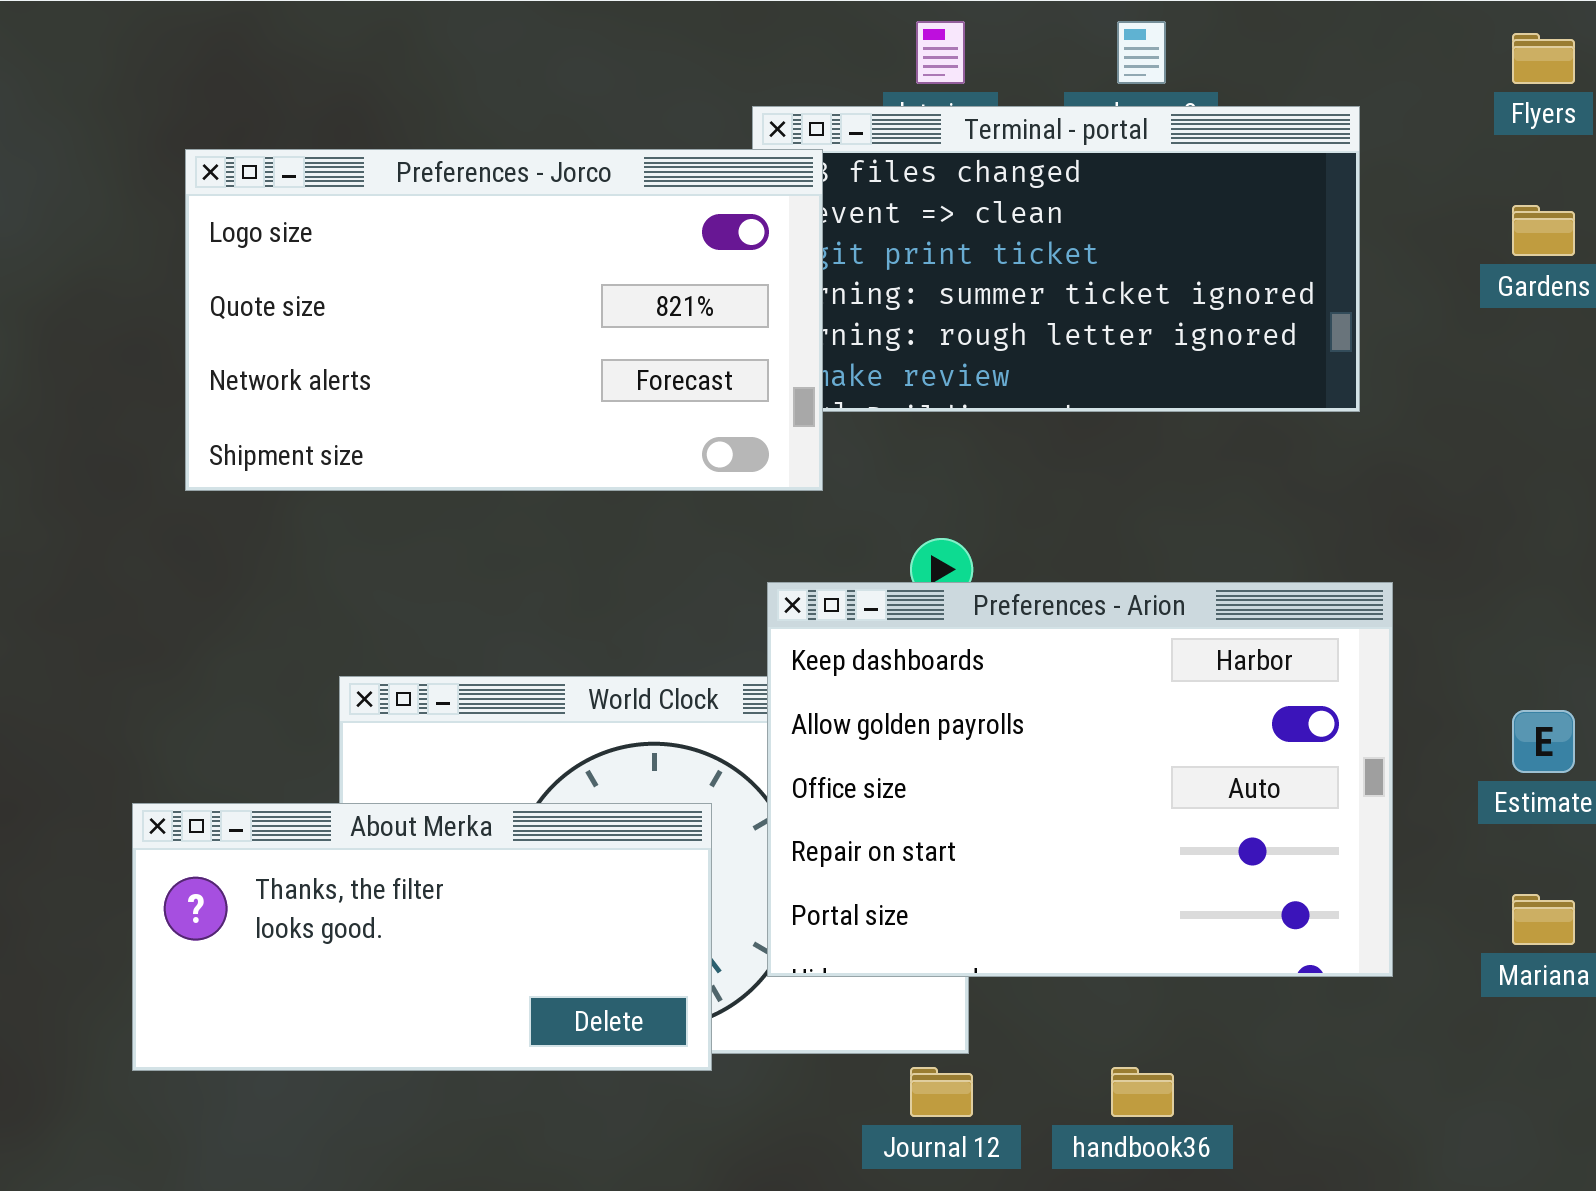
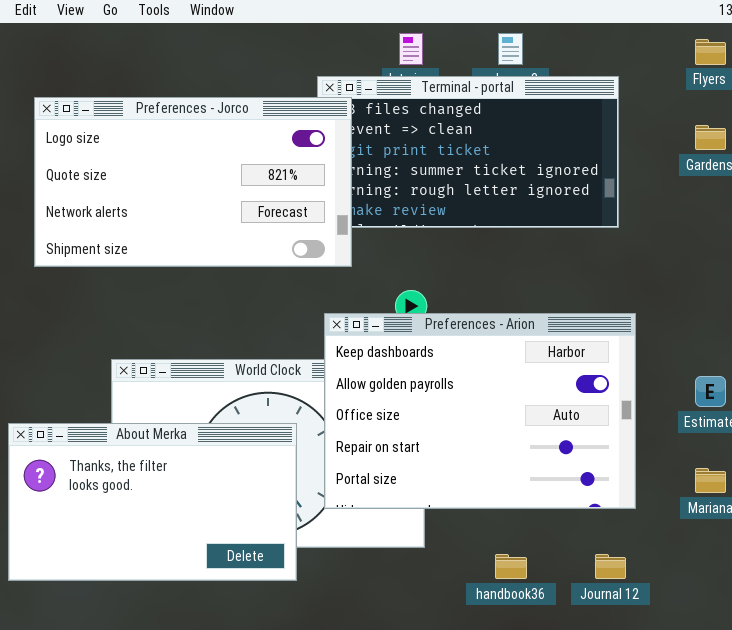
About Merka: [132,803,712,1071] -> [8,423,297,581], resized
Journal 12: [910,1067,973,1117] -> [595,554,626,579], moved

